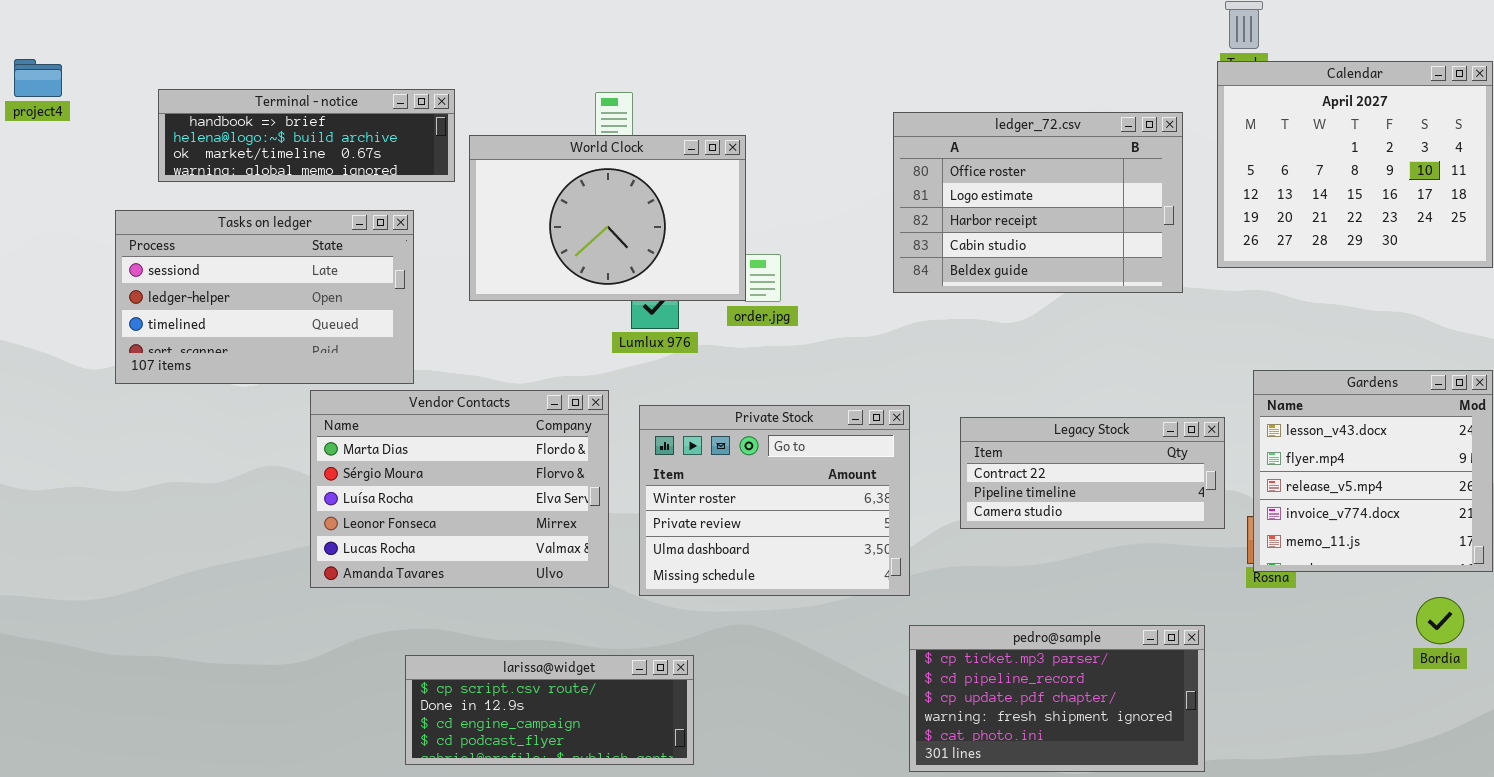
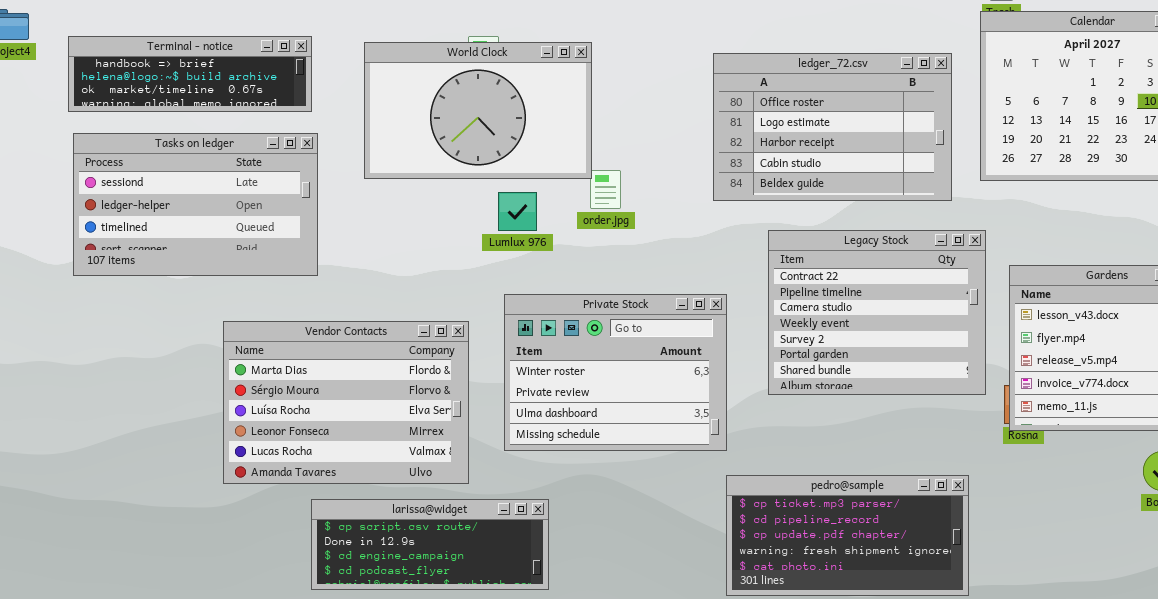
Terminal - notice: [158,89,455,182] -> [68,36,312,112], moved
World Clock: [469,135,746,301] -> [364,42,592,179], moved
Vendor Contacts: [310,390,609,588] -> [223,321,469,484], moved
Legacy Stock: [960,417,1225,529] -> [768,230,986,395], resized

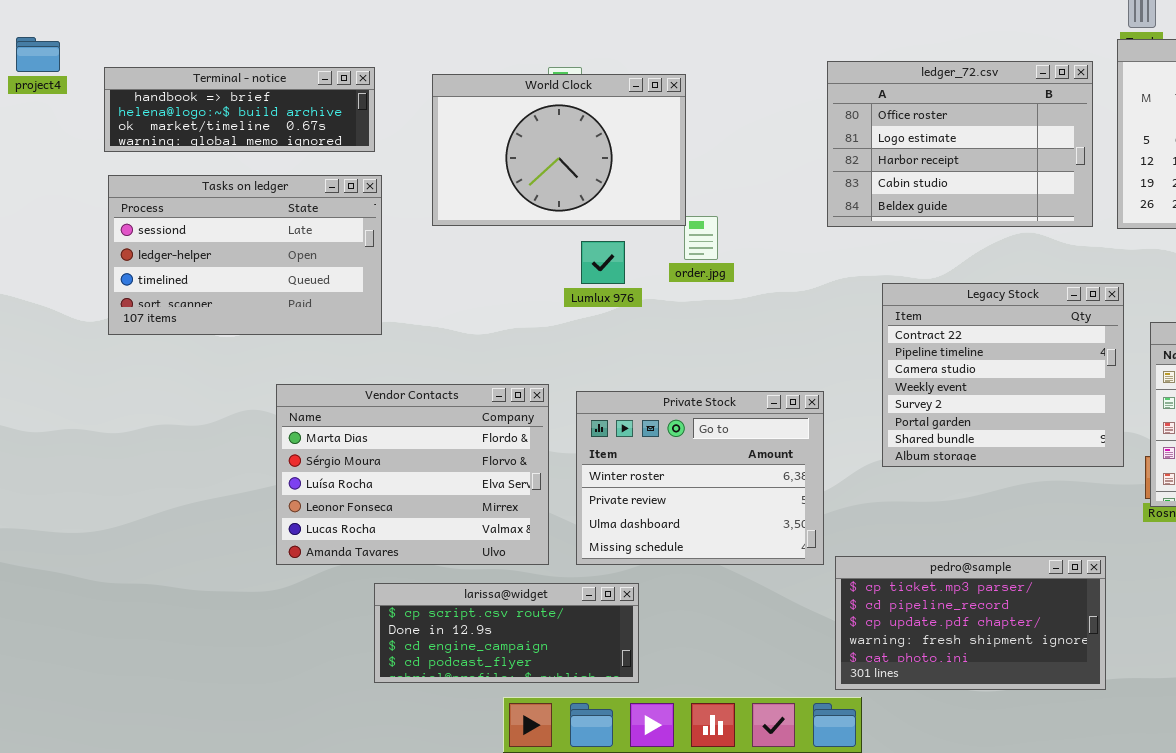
ledger_72.csv: [713,53,952,201] -> [827,61,1093,227], moved
Private Stock: [504,294,727,451] -> [576,391,824,565], moved

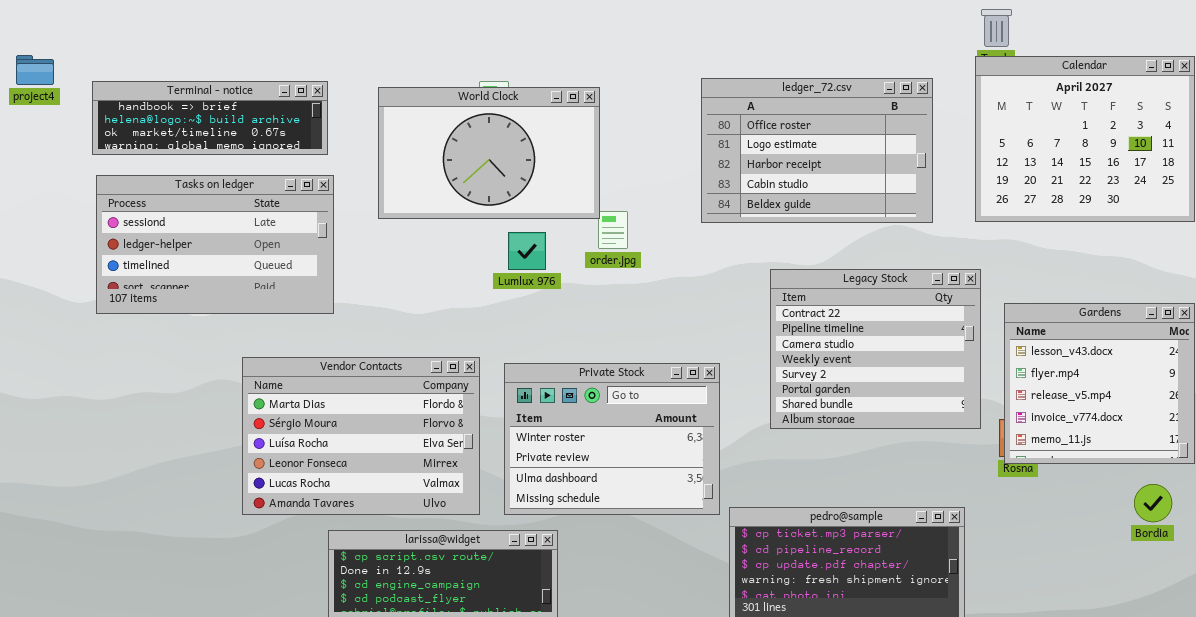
ledger_72.csv: [827,61,1093,227] -> [701,78,933,223], moved

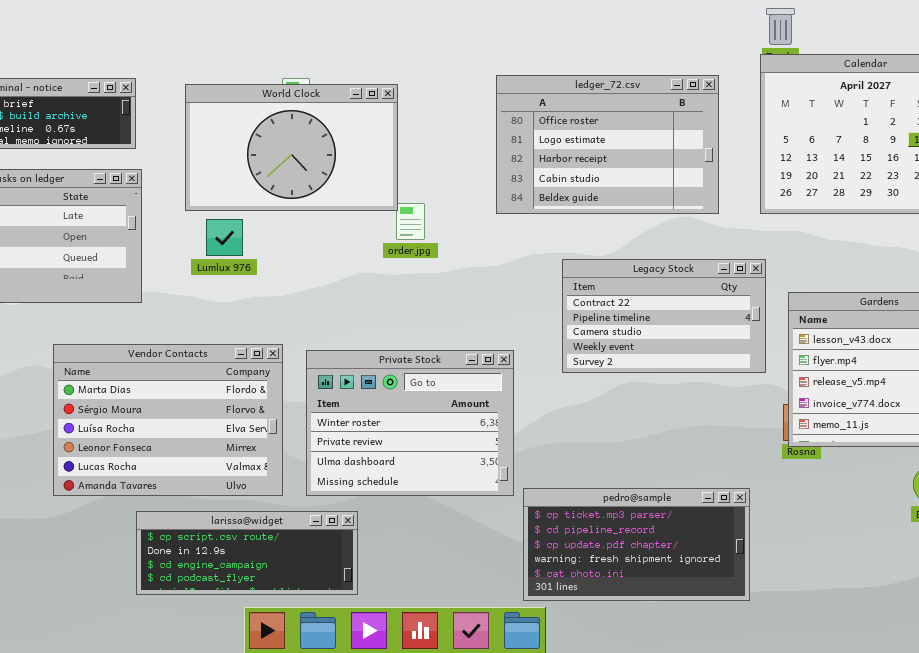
Lumlux 976: [508,232,546,270] -> [206,219,243,256], moved
Legacy Stock: [770,269,981,429] -> [562,259,766,373], resized

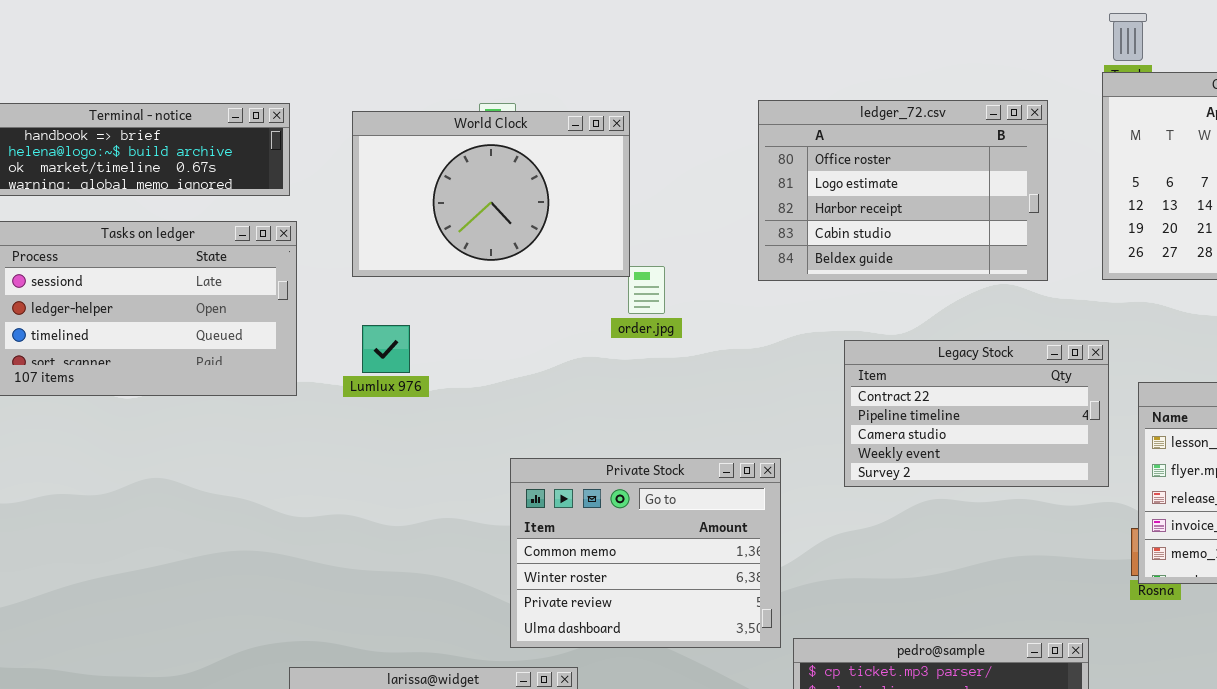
Lumlux 976: [206,219,243,256] -> [362,325,410,373], moved
Vendor Contacts: [53,344,283,496] -> none, closed
Private Stock: [306,350,514,496] -> [510,458,781,648], scrolled up 1 row

